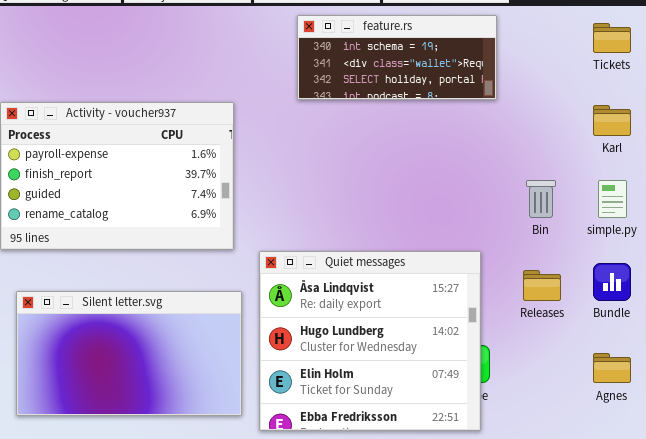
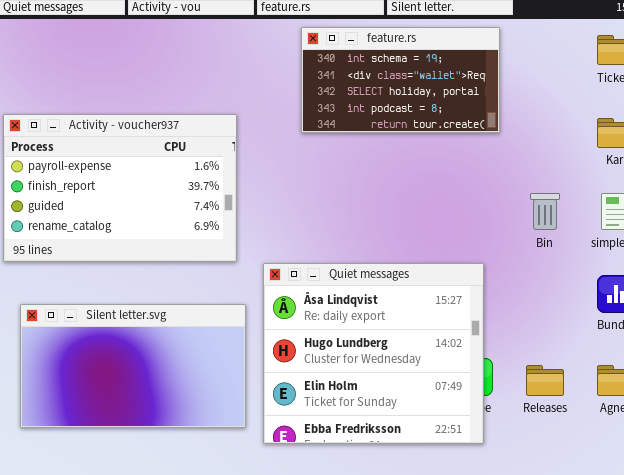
feature.rs: [297,15,497,100] -> [301,27,500,133], resized
Releases: [523,270,561,301] -> [526,365,564,396], moved

